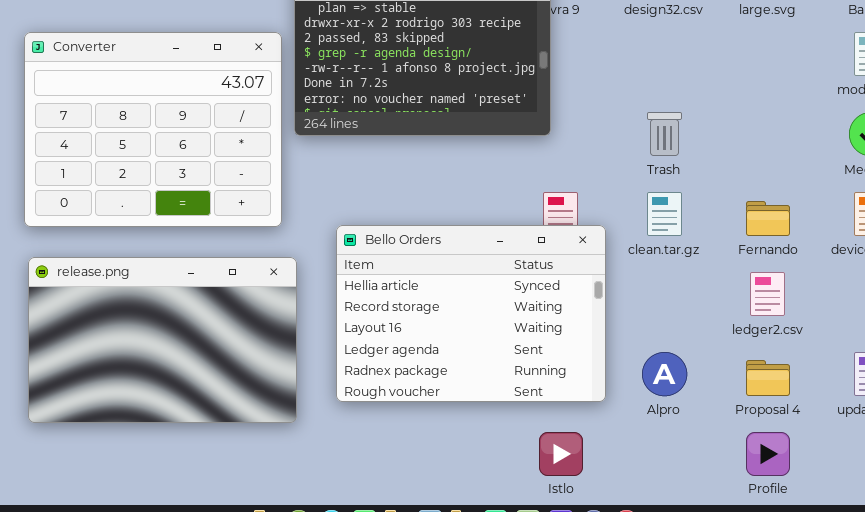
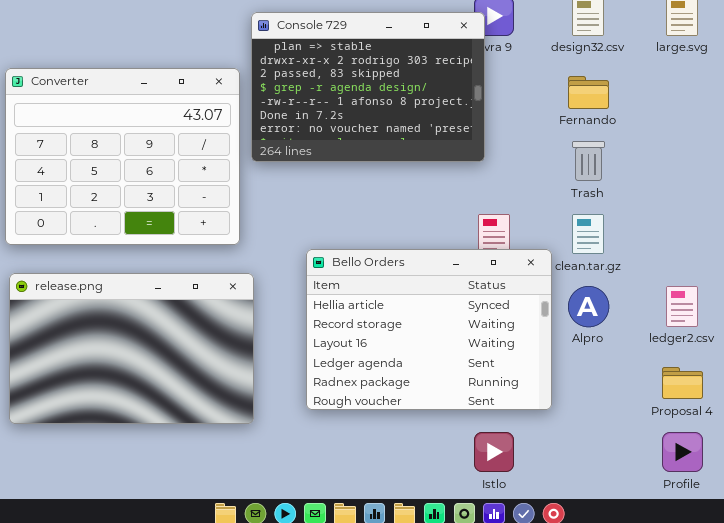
Fernando: [746,201,790,236] -> [568,76,609,109], moved
Bello Orders: [336,225,606,402] -> [306,249,552,410], moved
Alpro: [642,352,687,396] -> [568,286,609,327], moved

